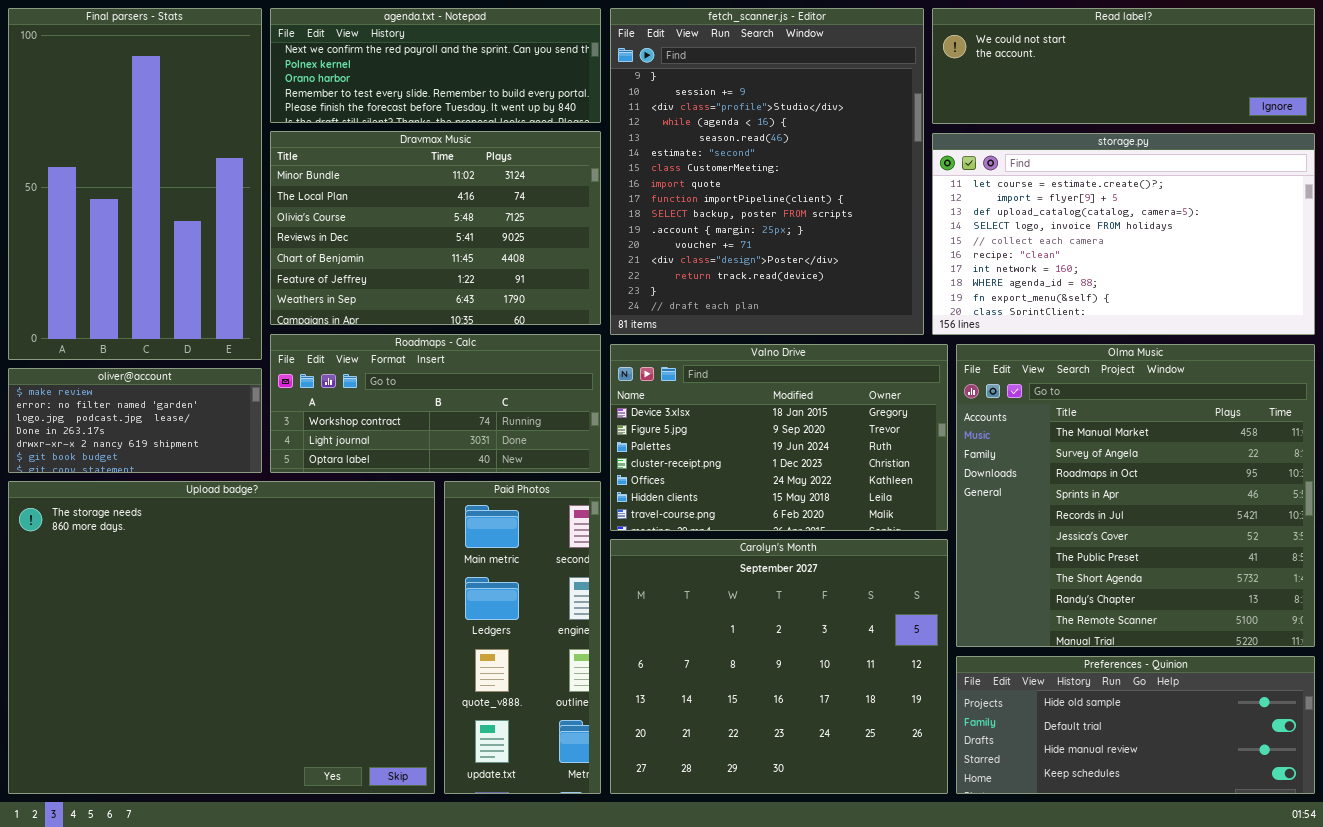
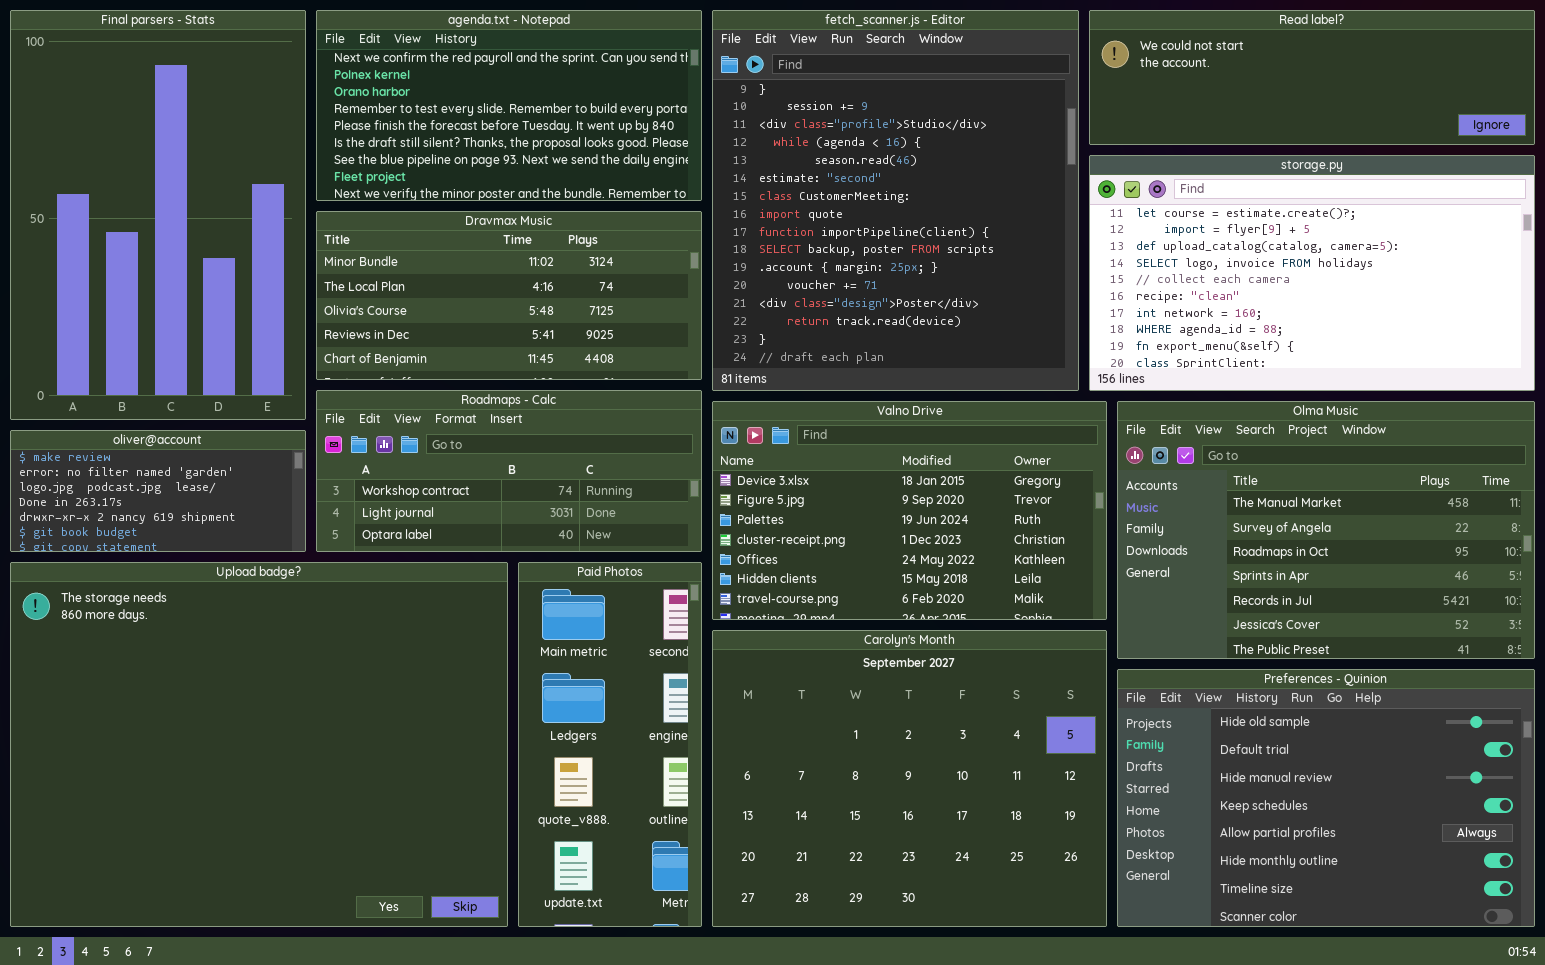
agenda.txt - Notepad: [270,8,601,123] -> [316,10,702,201], resized
Dravmax Music: [270,131,601,325] -> [316,211,702,380], resized
Olma Music: [956,344,1315,647] -> [1117,401,1535,659], resized
Preferences - Quinion: [956,656,1315,794] -> [1117,669,1535,927], resized

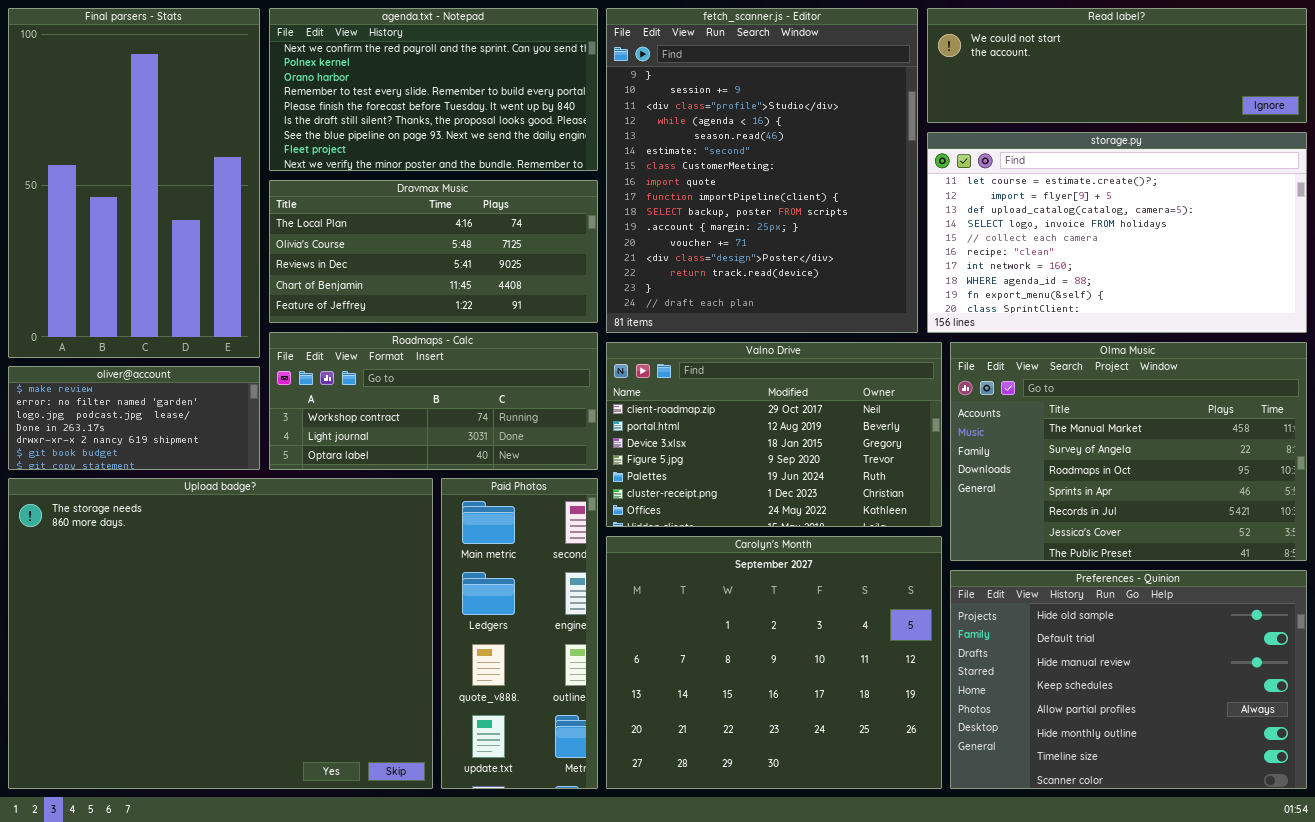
Dravmax Music: [316,211,702,380] -> [269,180,598,323], scrolled down 1 row
Valno Drive: [712,401,1107,620] -> [606,342,942,527], scrolled up 2 rows

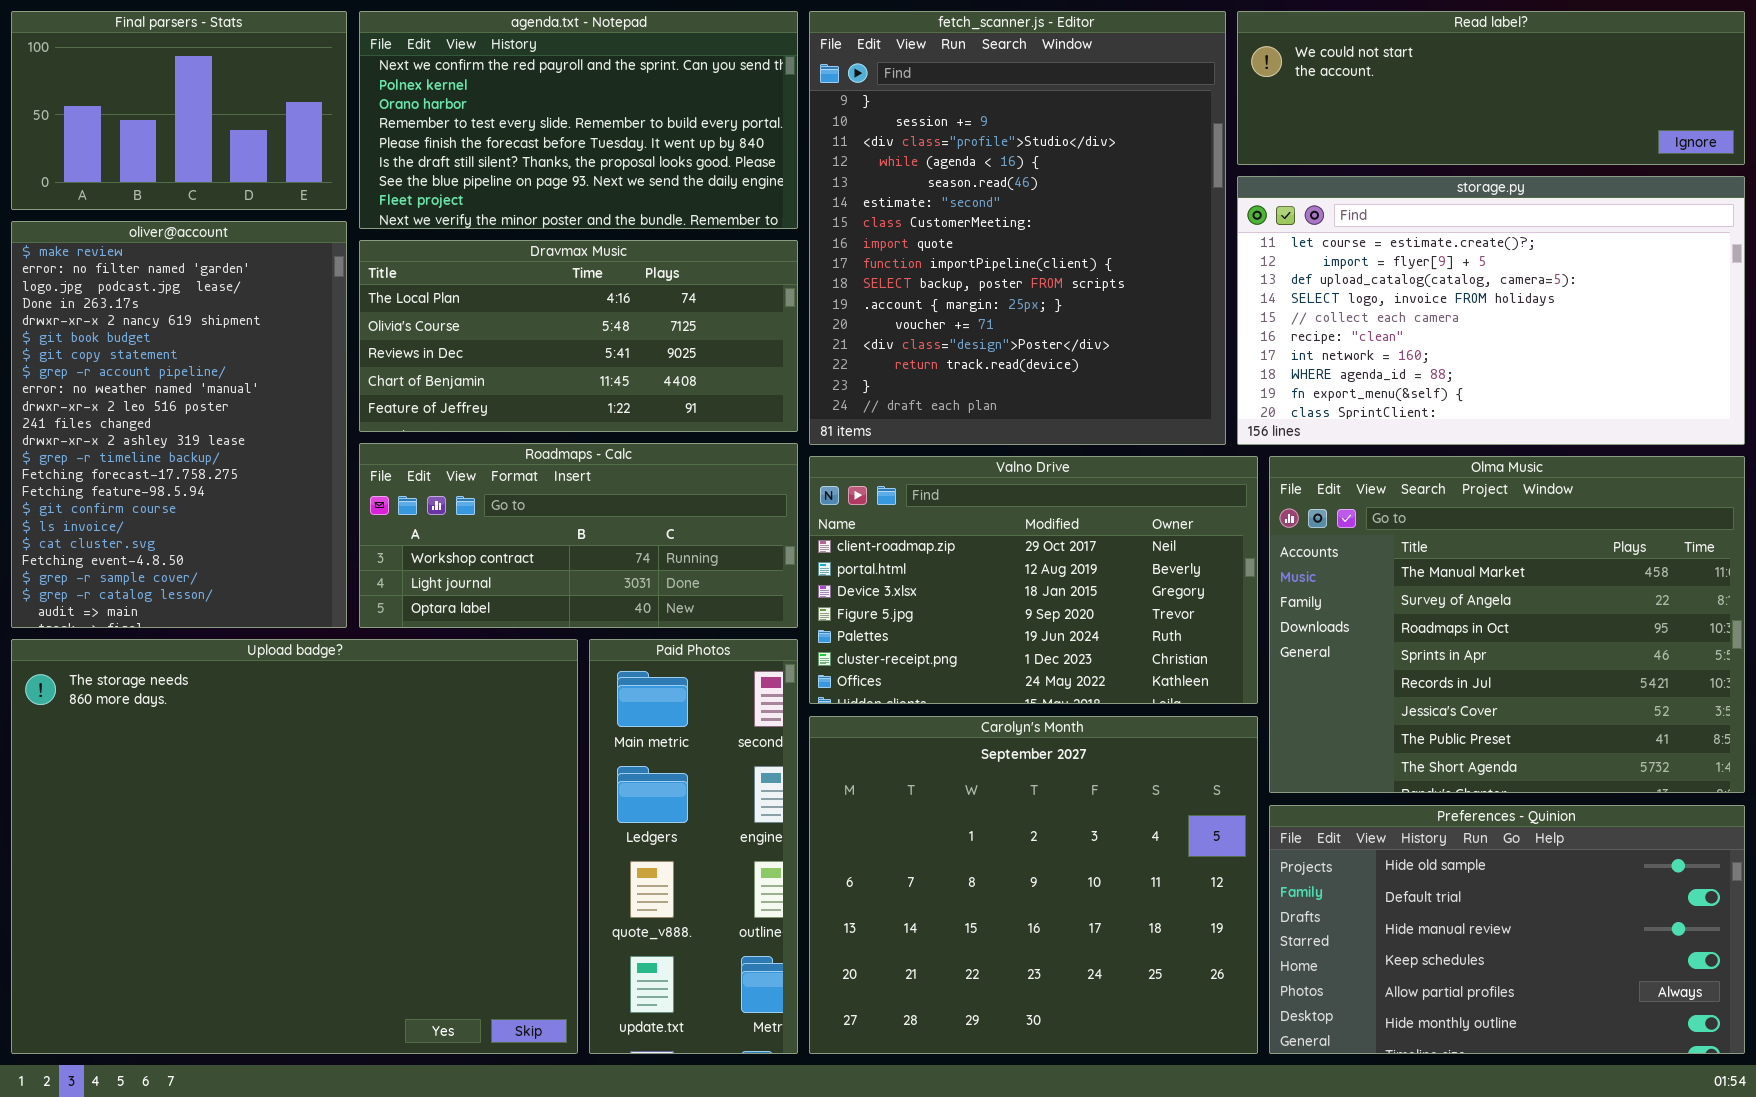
Final parsers - Stats: [8,8,260,358] -> [11,11,347,210], resized
Olma Music: [950,342,1307,561] -> [1269,456,1745,793], resized
oliver@account: [8,366,260,470] -> [11,221,347,628], resized
Preferences - Quinion: [950,570,1307,789] -> [1269,805,1745,1054], resized

